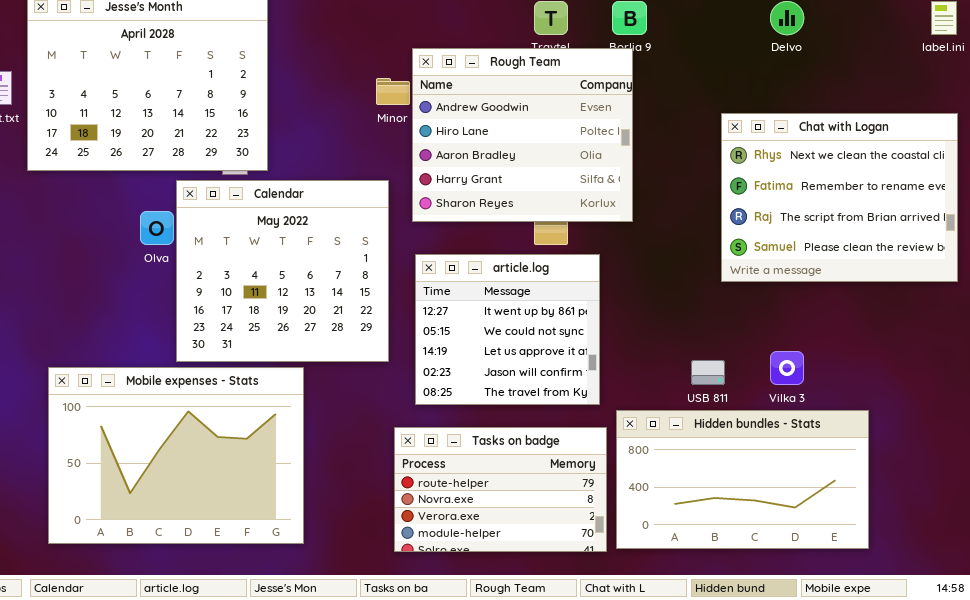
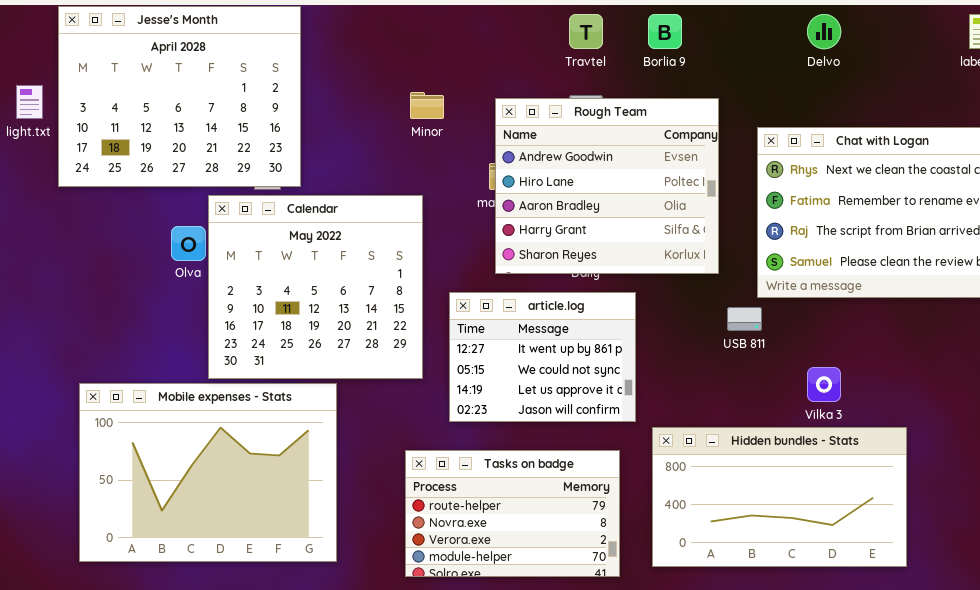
Rough Team: [412,48,633,222] -> [495,98,719,274], moved
article.log: [415,254,600,405] -> [449,292,636,422], resized
USB 811: [691,360,725,385] -> [727,307,762,331], moved
Tasks on badge: [394,427,607,552] -> [405,450,620,577], moved

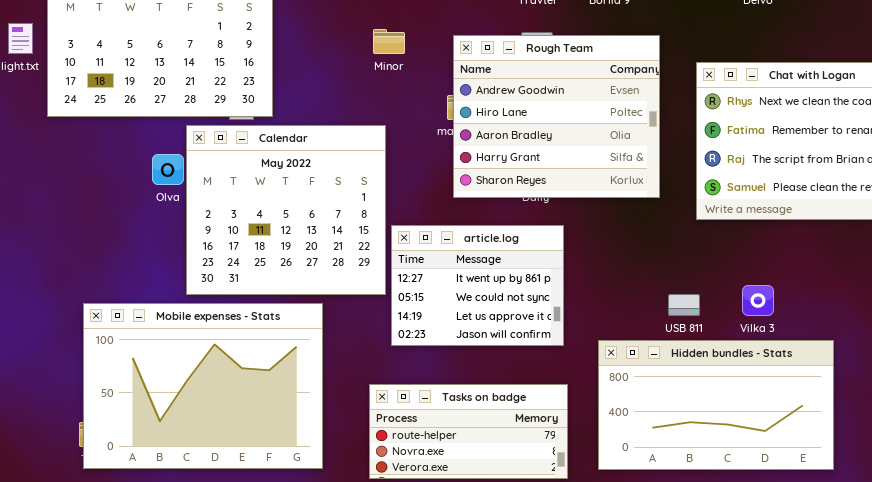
article.log: [449,292,636,422] -> [391,225,564,346], moved
USB 811: [727,307,762,331] -> [668,294,700,316], moved
Mobile expenses - Stats: [79,383,337,562] -> [83,303,323,469], moved
Tasks on badge: [405,450,620,577] -> [369,384,568,479], resized

